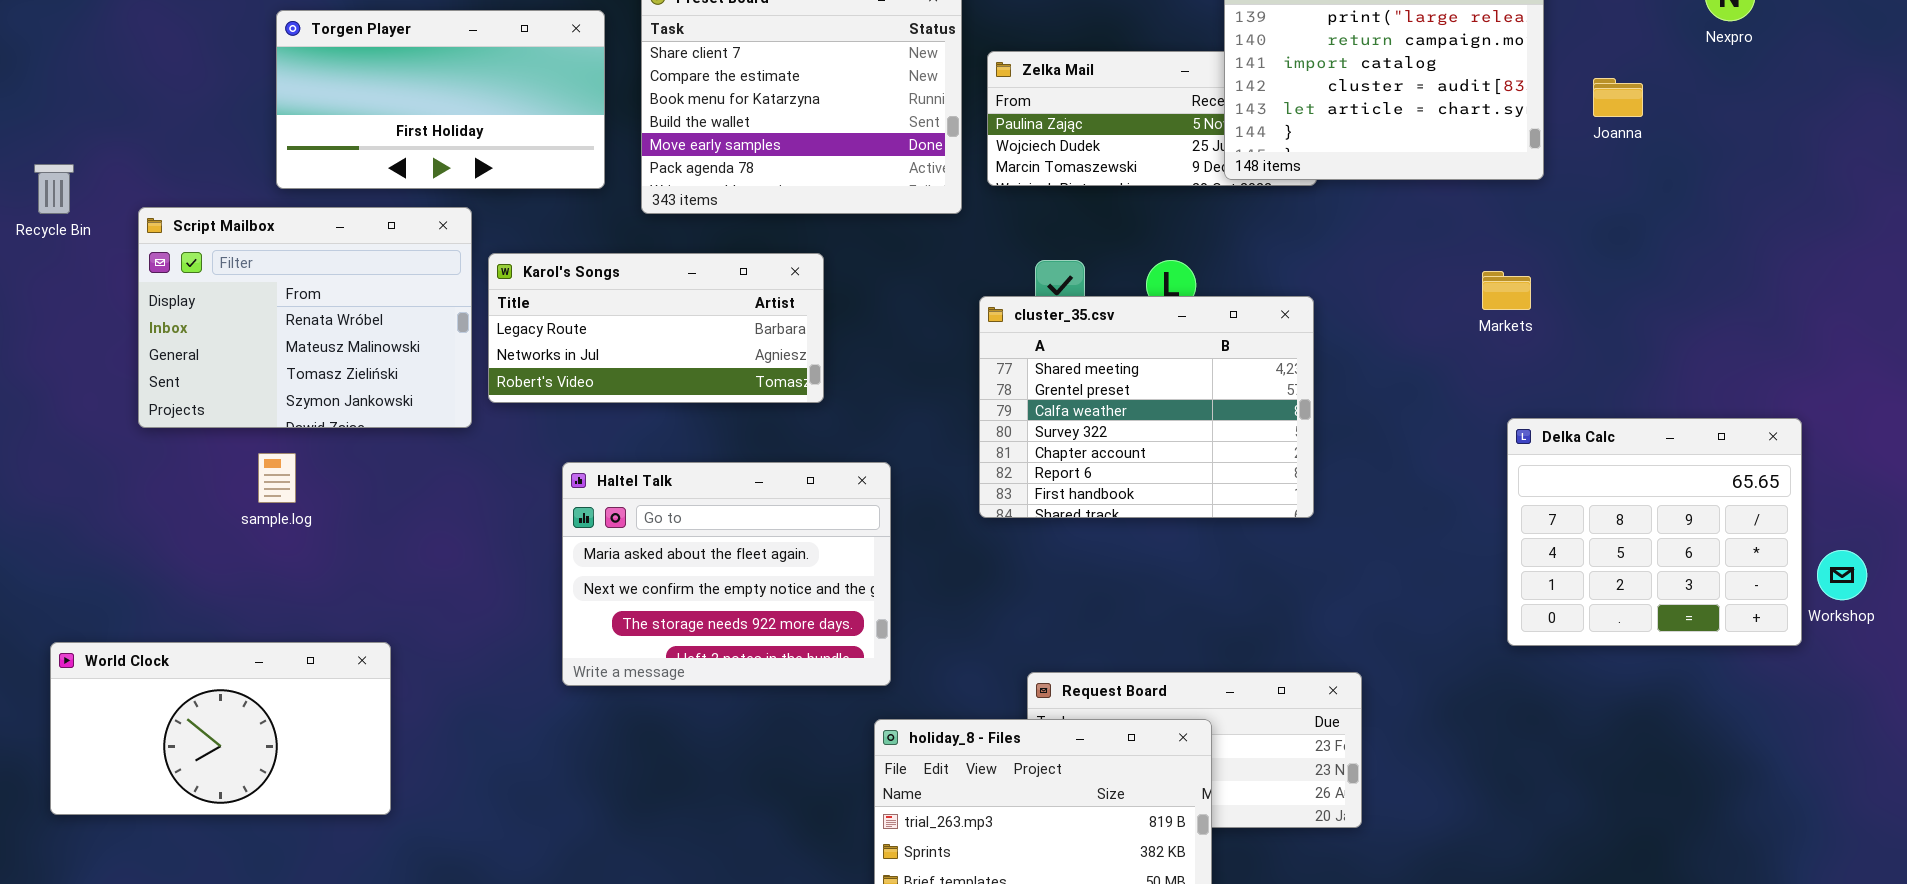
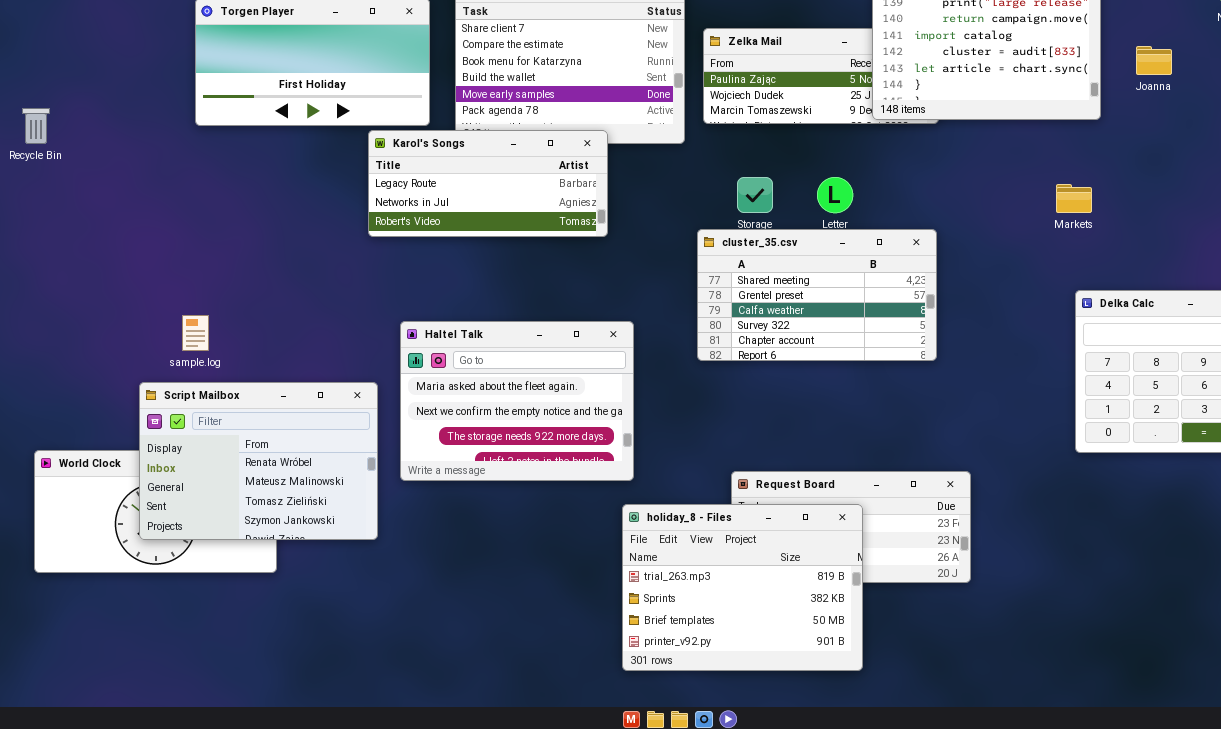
Script Mailbox: [138,207,472,428] -> [139,382,378,540], moved
Karol's Songs: [488,253,824,403] -> [368,130,608,237], moved
cluster_35.csv: [979,296,1314,518] -> [697,229,937,361], resized

